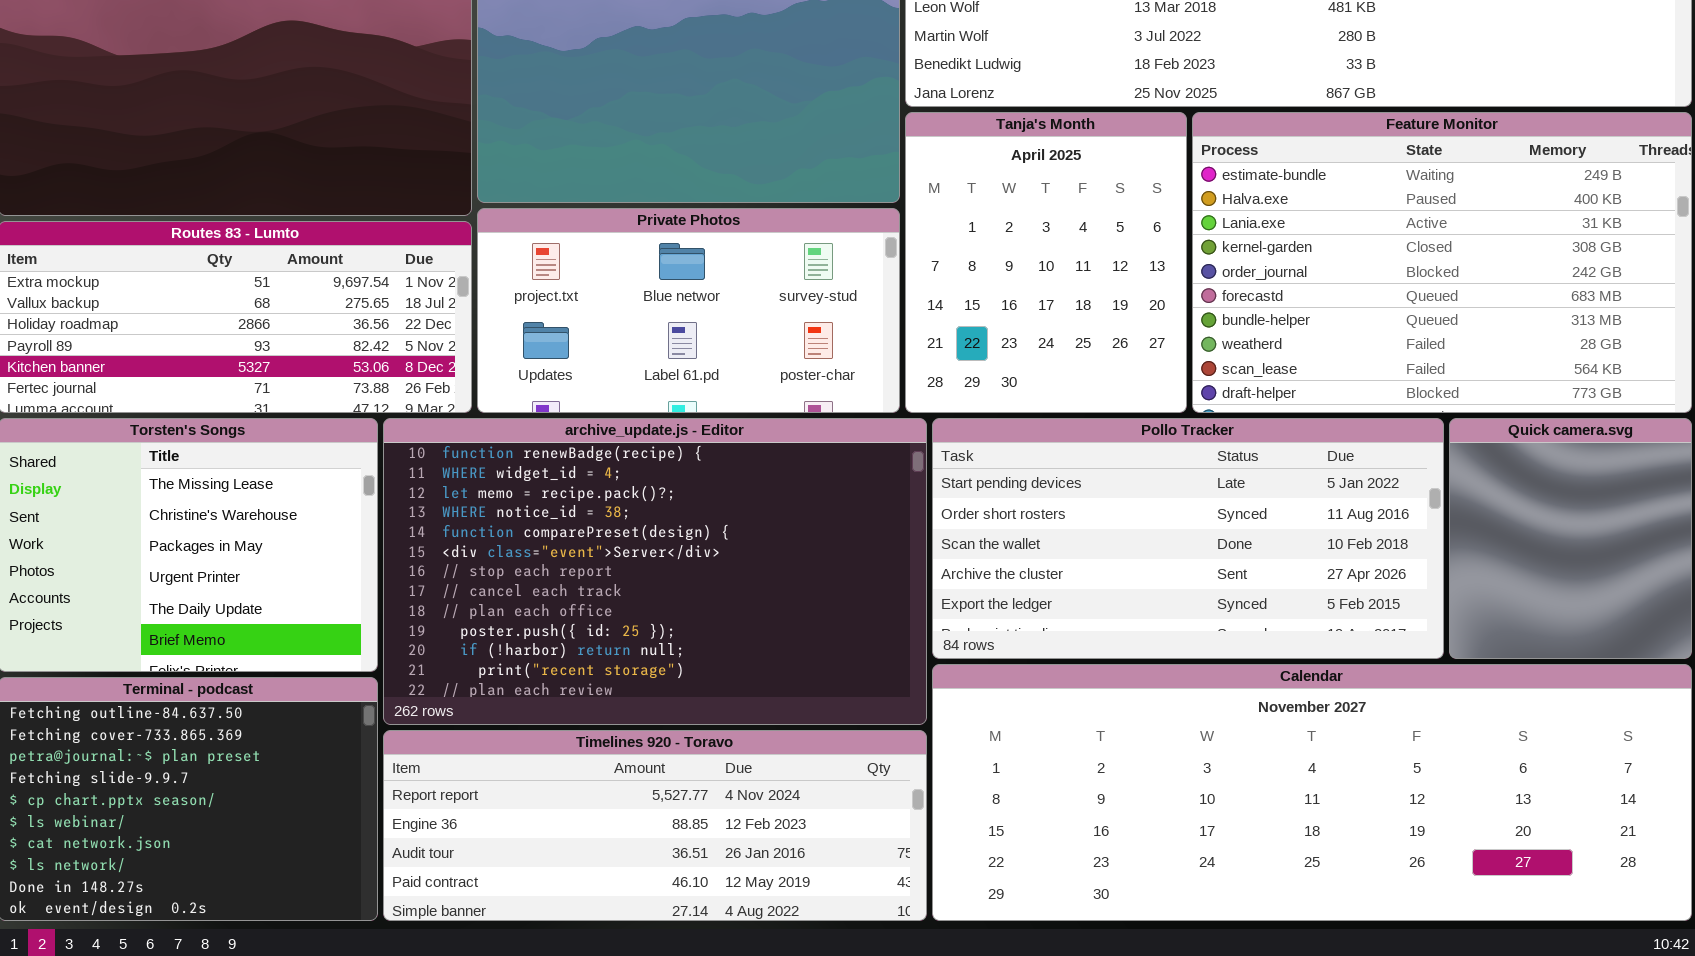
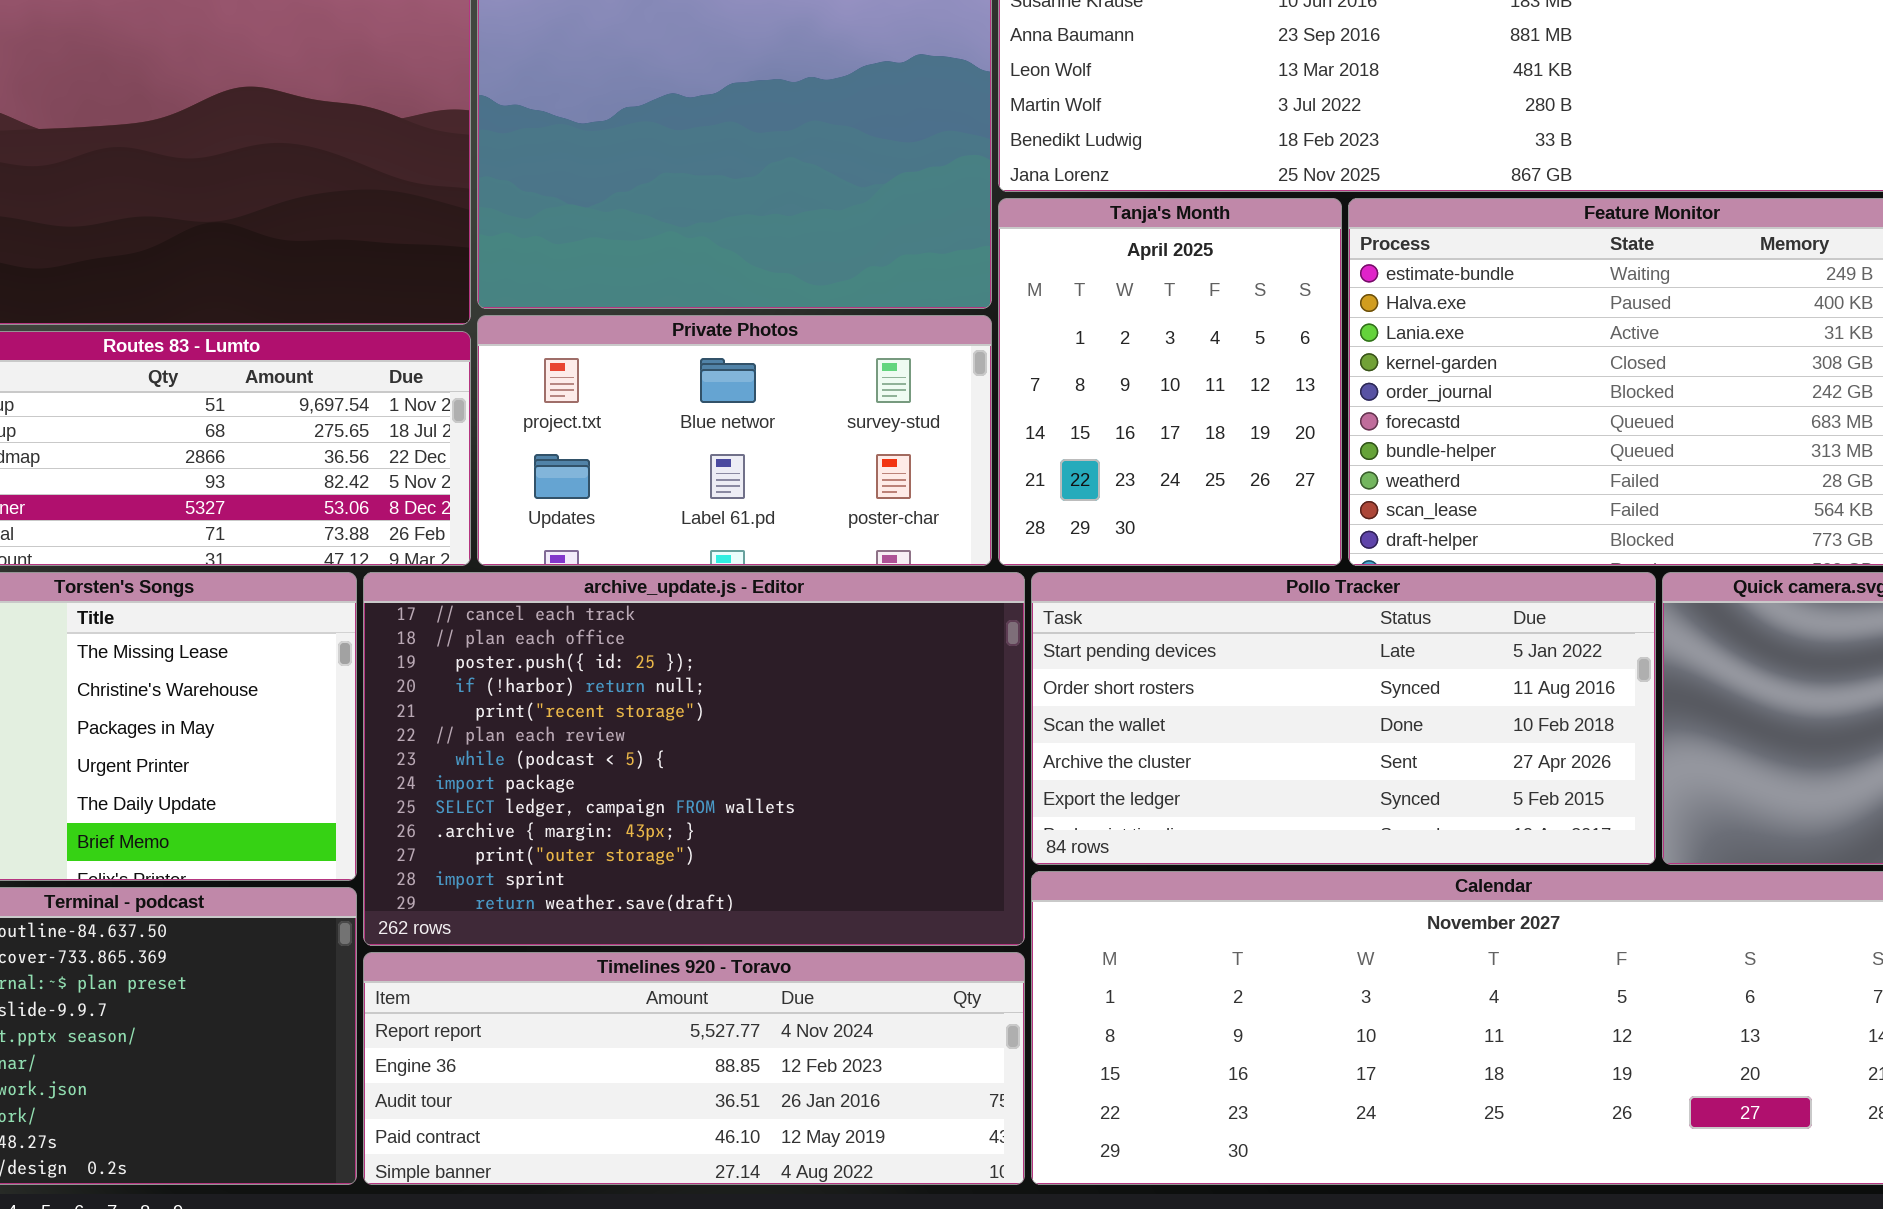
archive_update.js - Editor: [383,418,927,725] -> [363,572,1025,946], scrolled down 7 rows

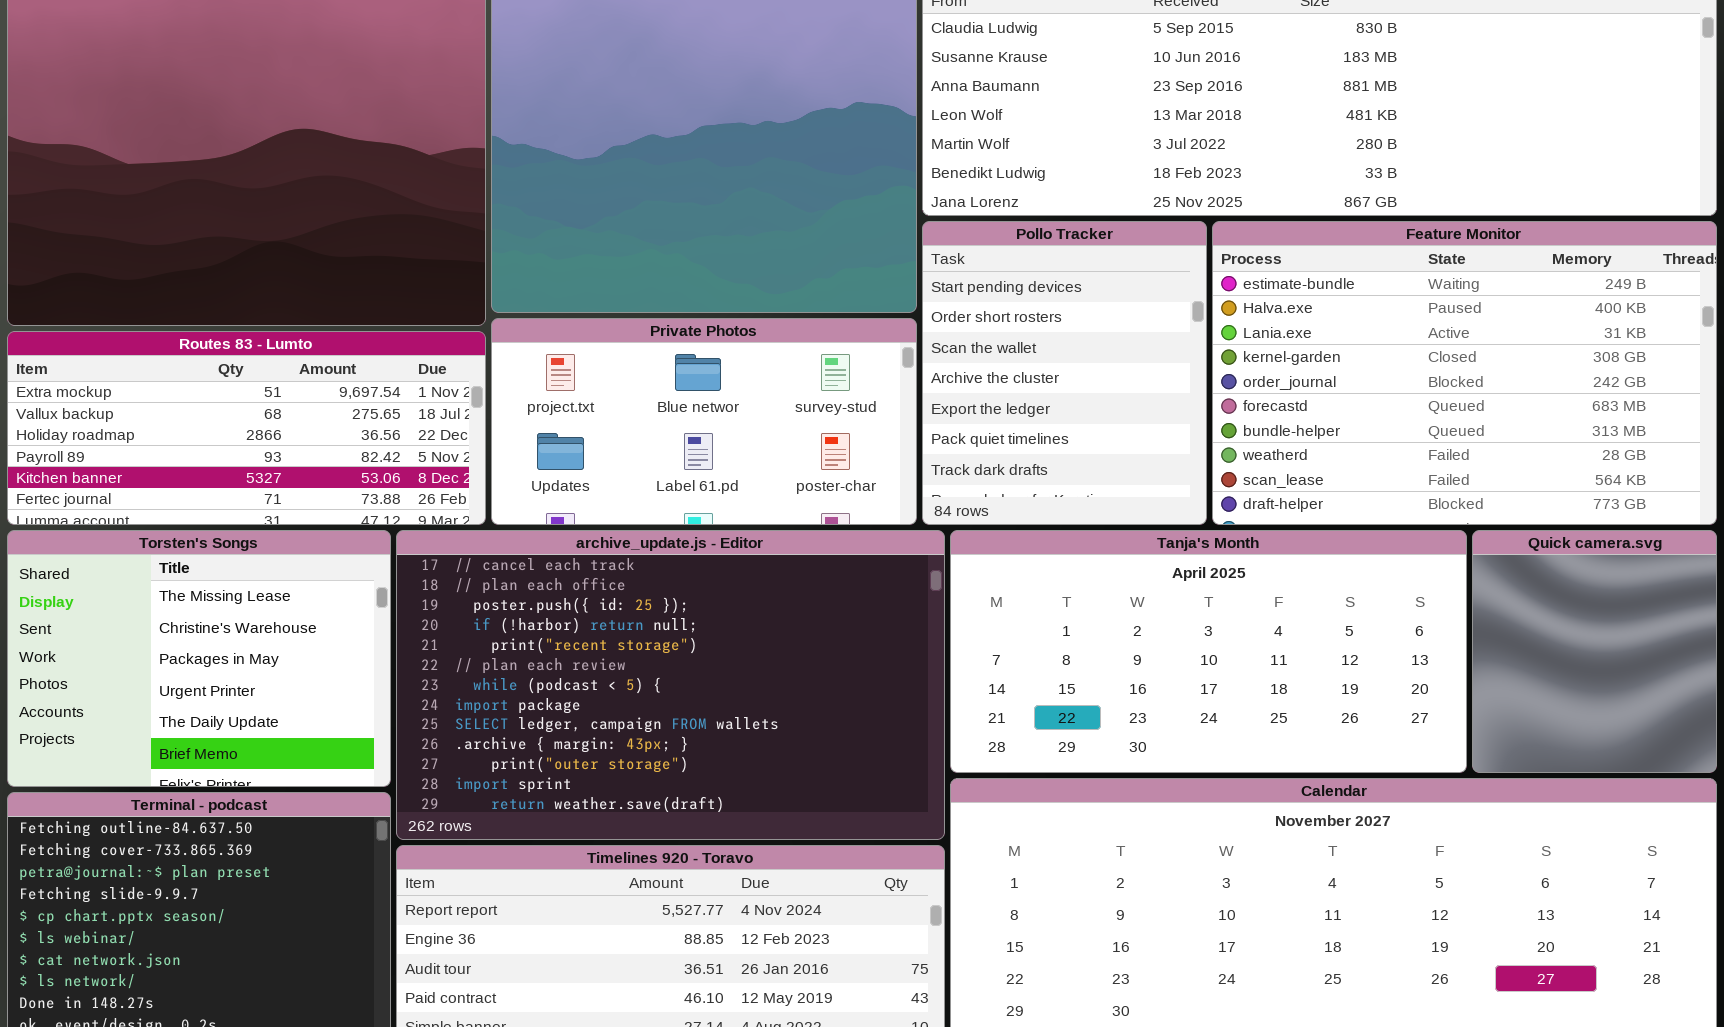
Tanja's Month: [998,198,1342,566] -> [950,530,1467,773], moved, resized
Pollo Tracker: [1031,572,1656,865] -> [922,221,1207,525], moved, resized

